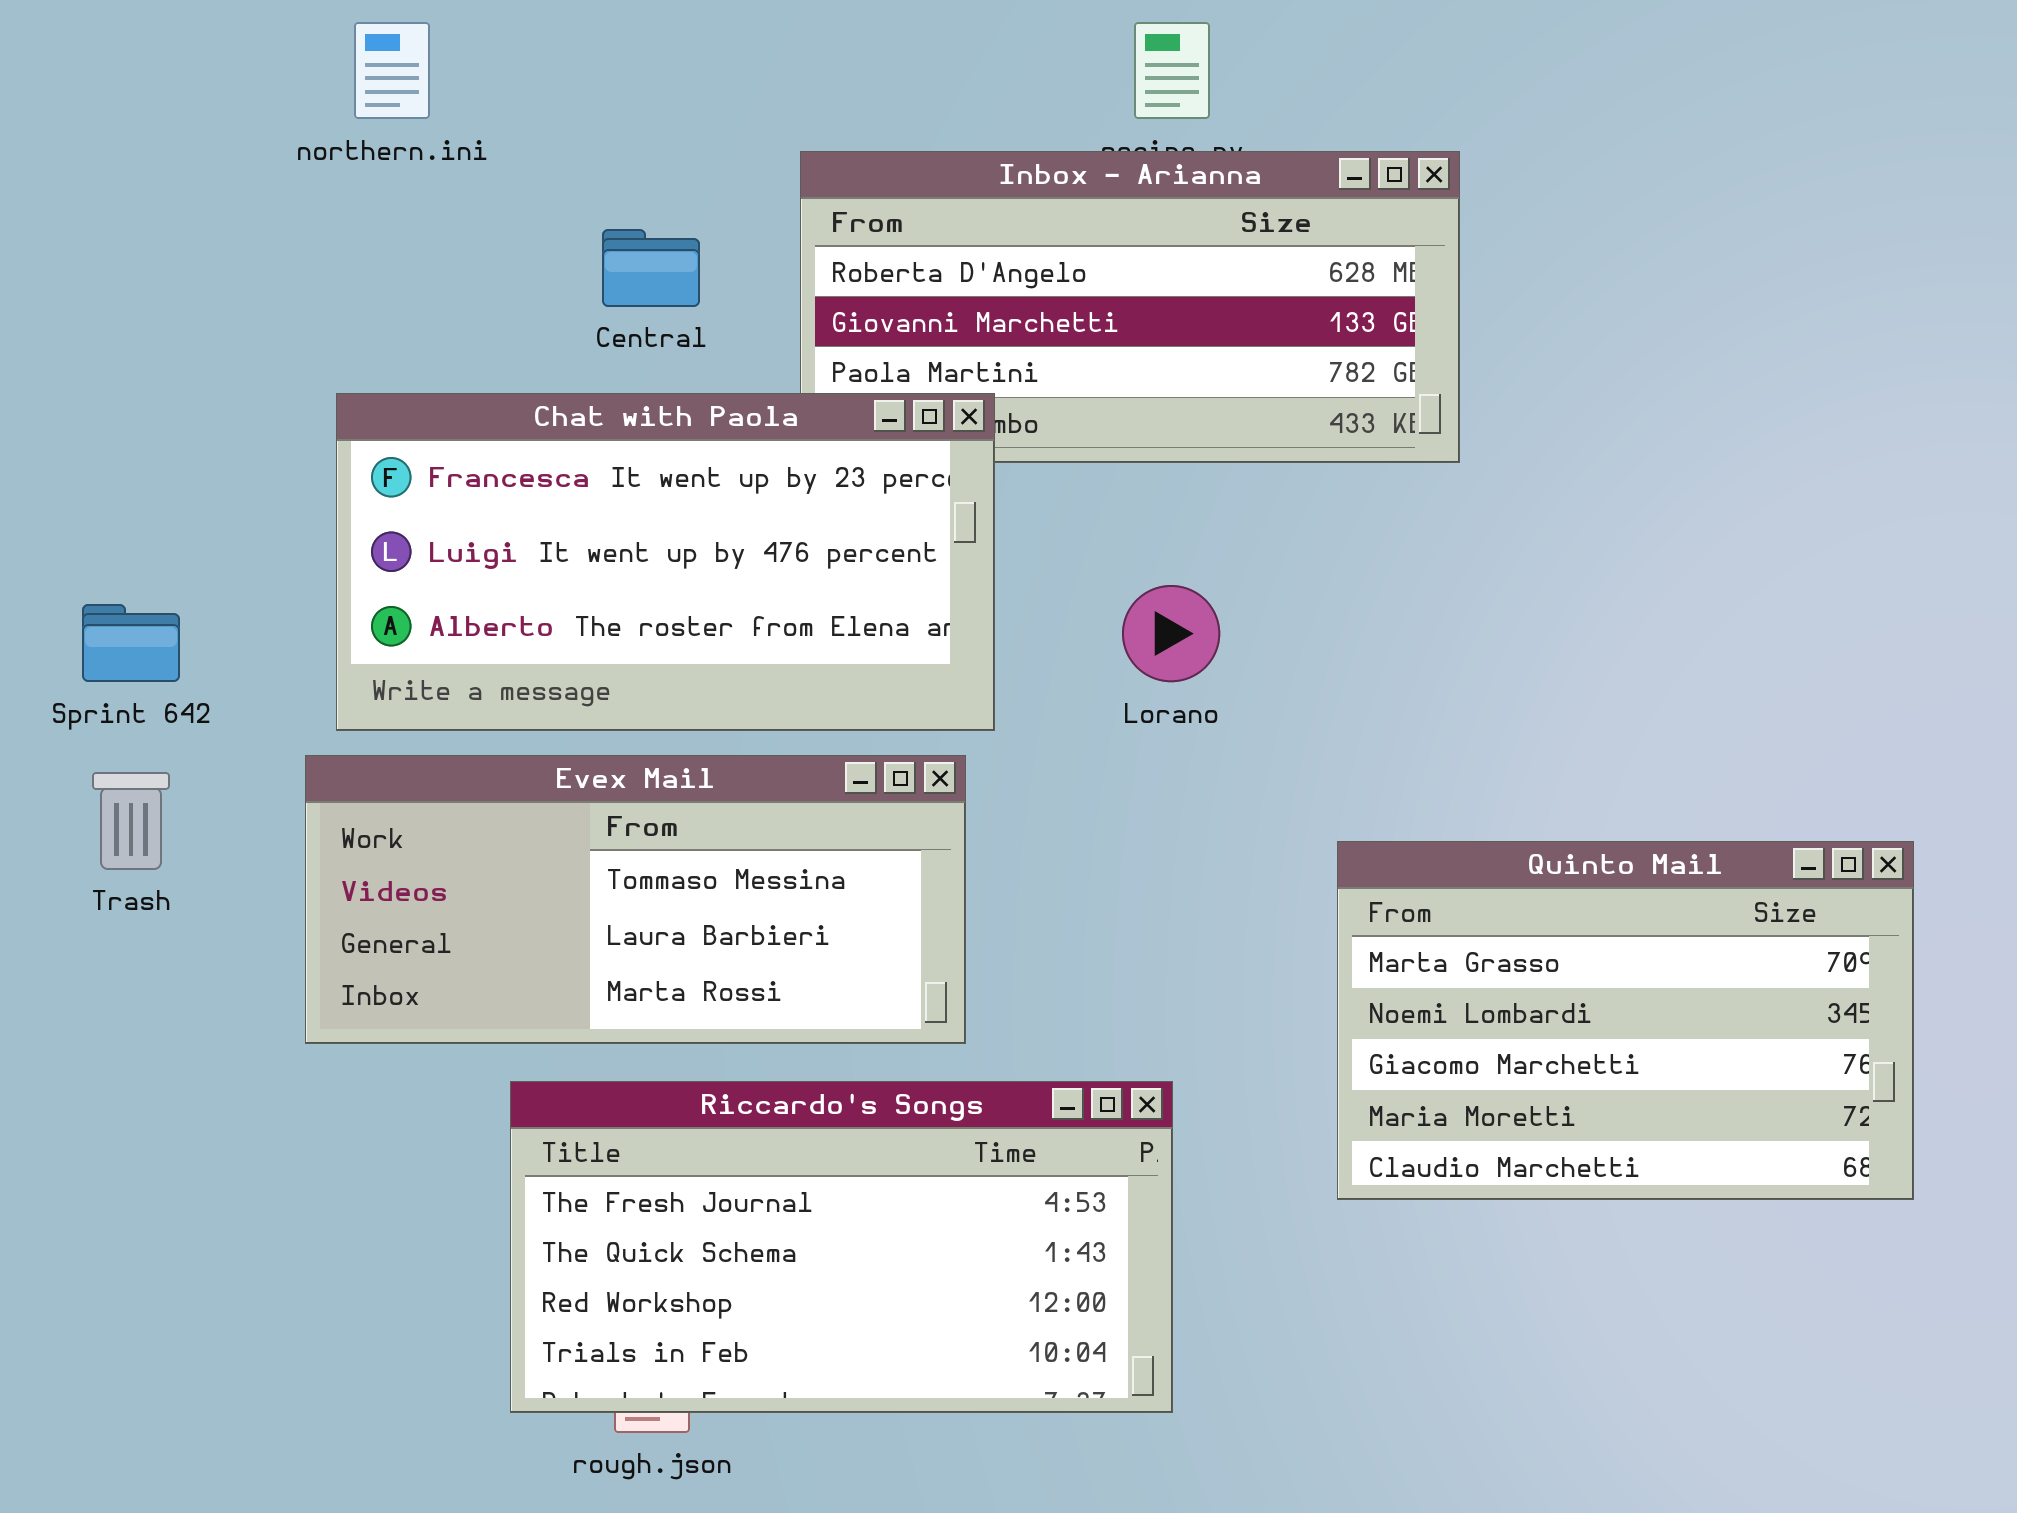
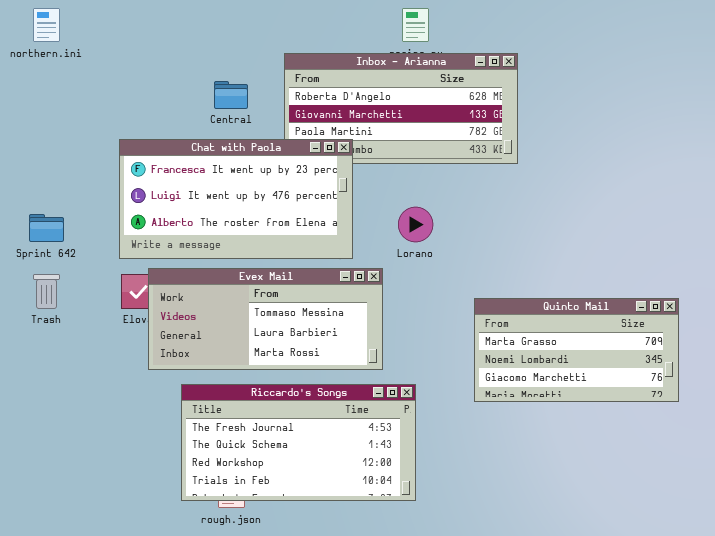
northern.ini: [354,22,430,119] -> [33,8,60,42], moved
Evex Mail: [305,755,966,1044] -> [148,268,383,370], moved
Quinto Mail: [1337,841,1914,1200] -> [474,298,679,402], resized

